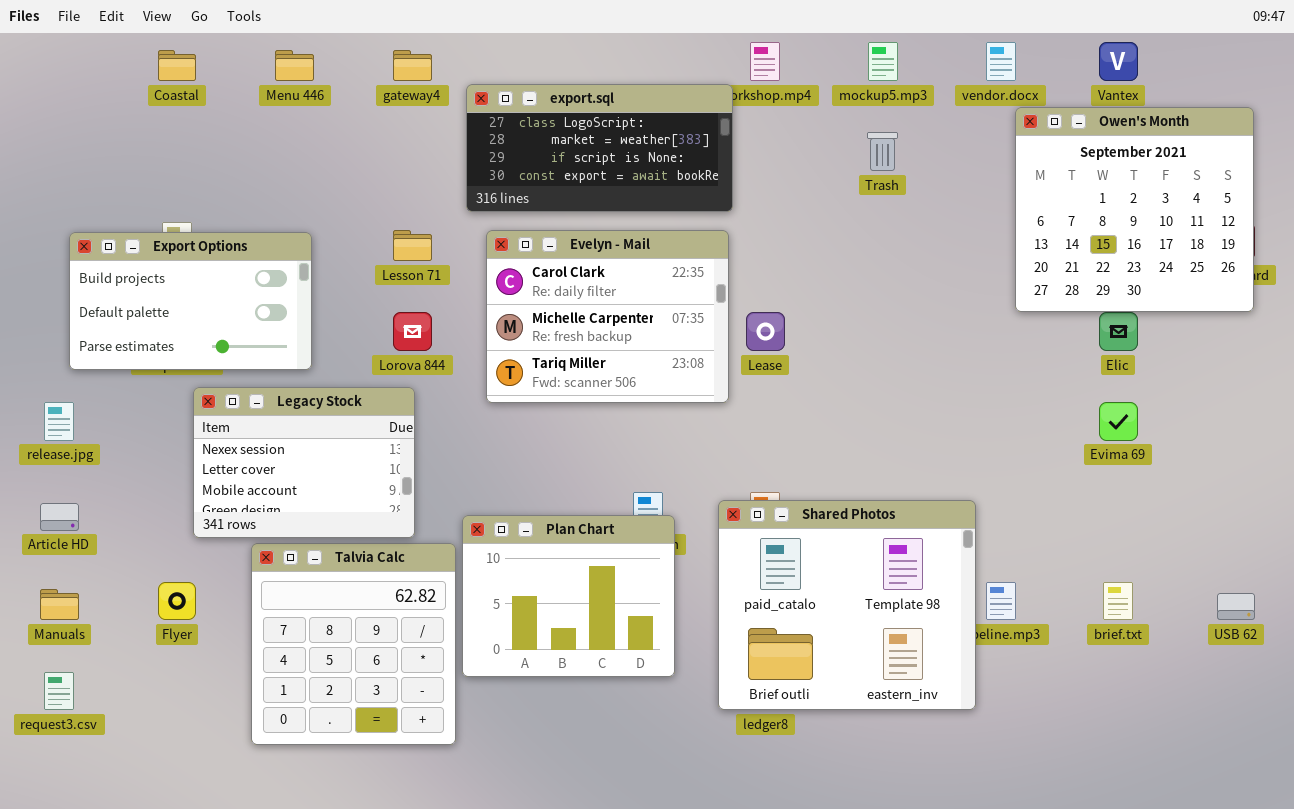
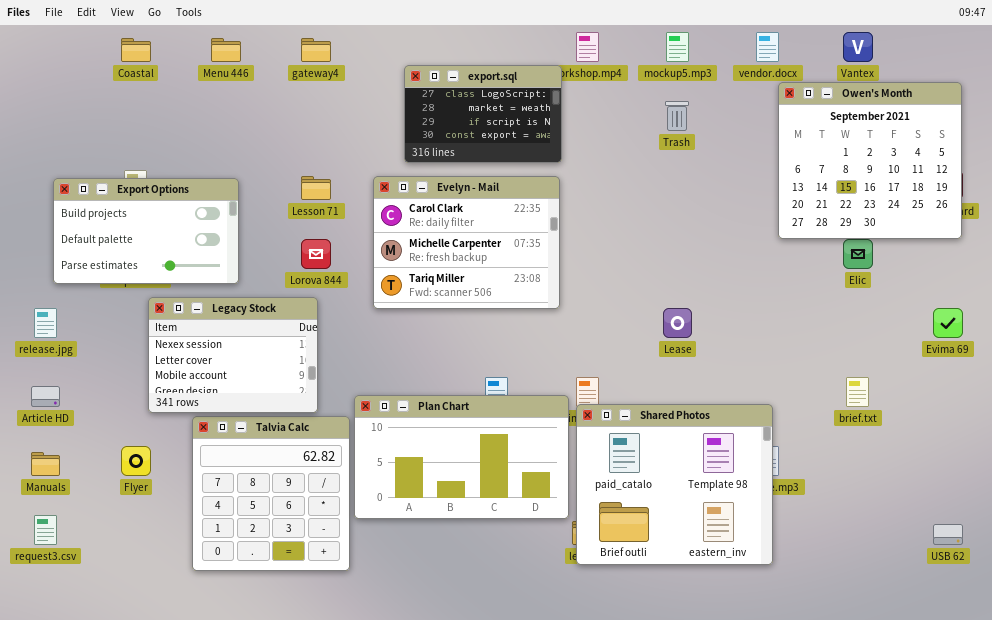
export.sql: [466,84,733,212] -> [404,65,562,163], resized
Lease: [746,312,785,351] -> [663,308,692,338], moved
Evima 69: [1099,402,1138,441] -> [933,308,963,338], moved
Shared Photos: [718,500,976,710] -> [576,404,773,565], moved
Plan Chart: [462,515,675,677] -> [354,395,569,519], resized
brief.txt: [1103,582,1133,620] -> [846,377,869,407], moved
USB 62: [1217,593,1255,620] -> [933,524,963,545], moved

